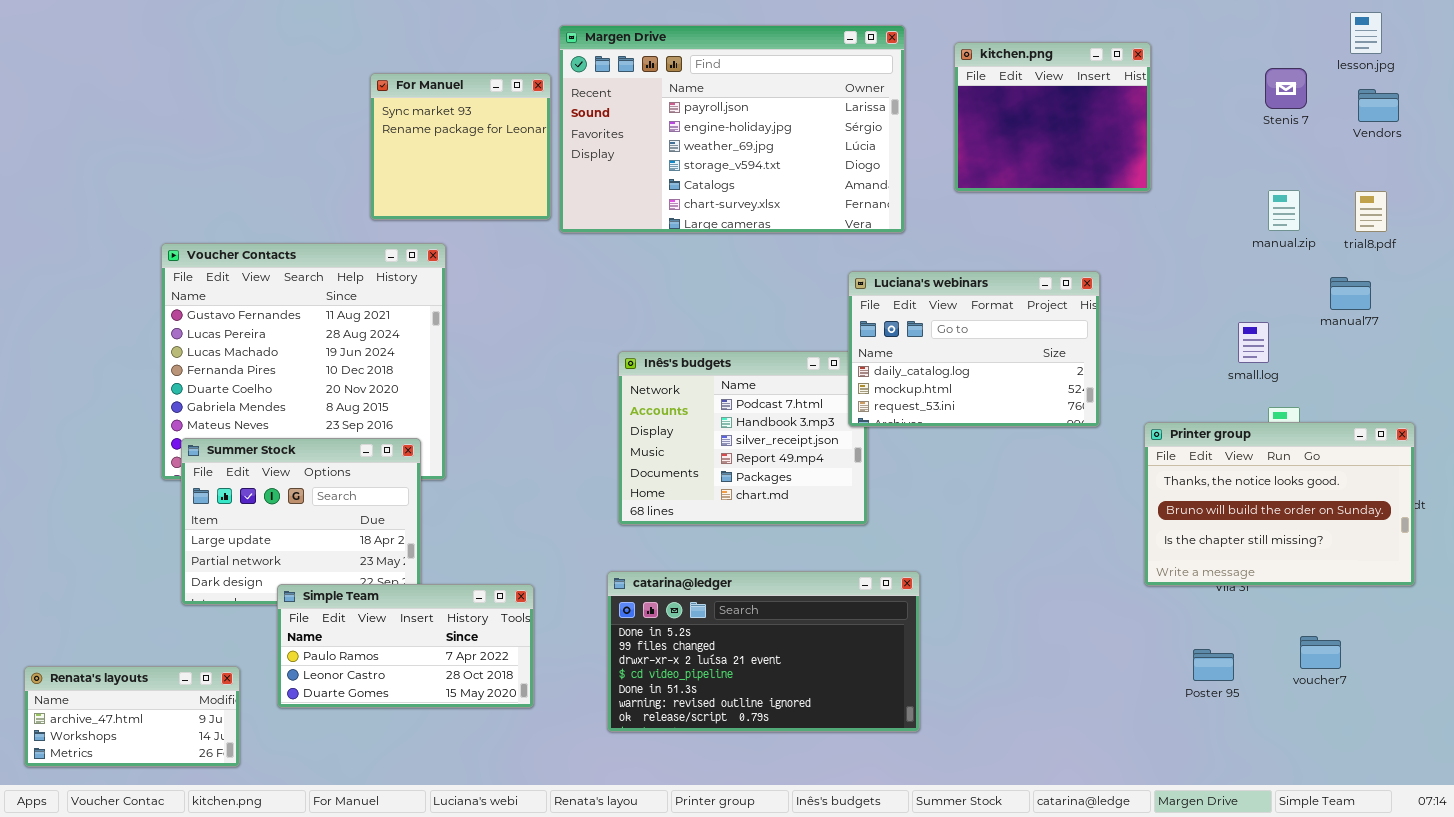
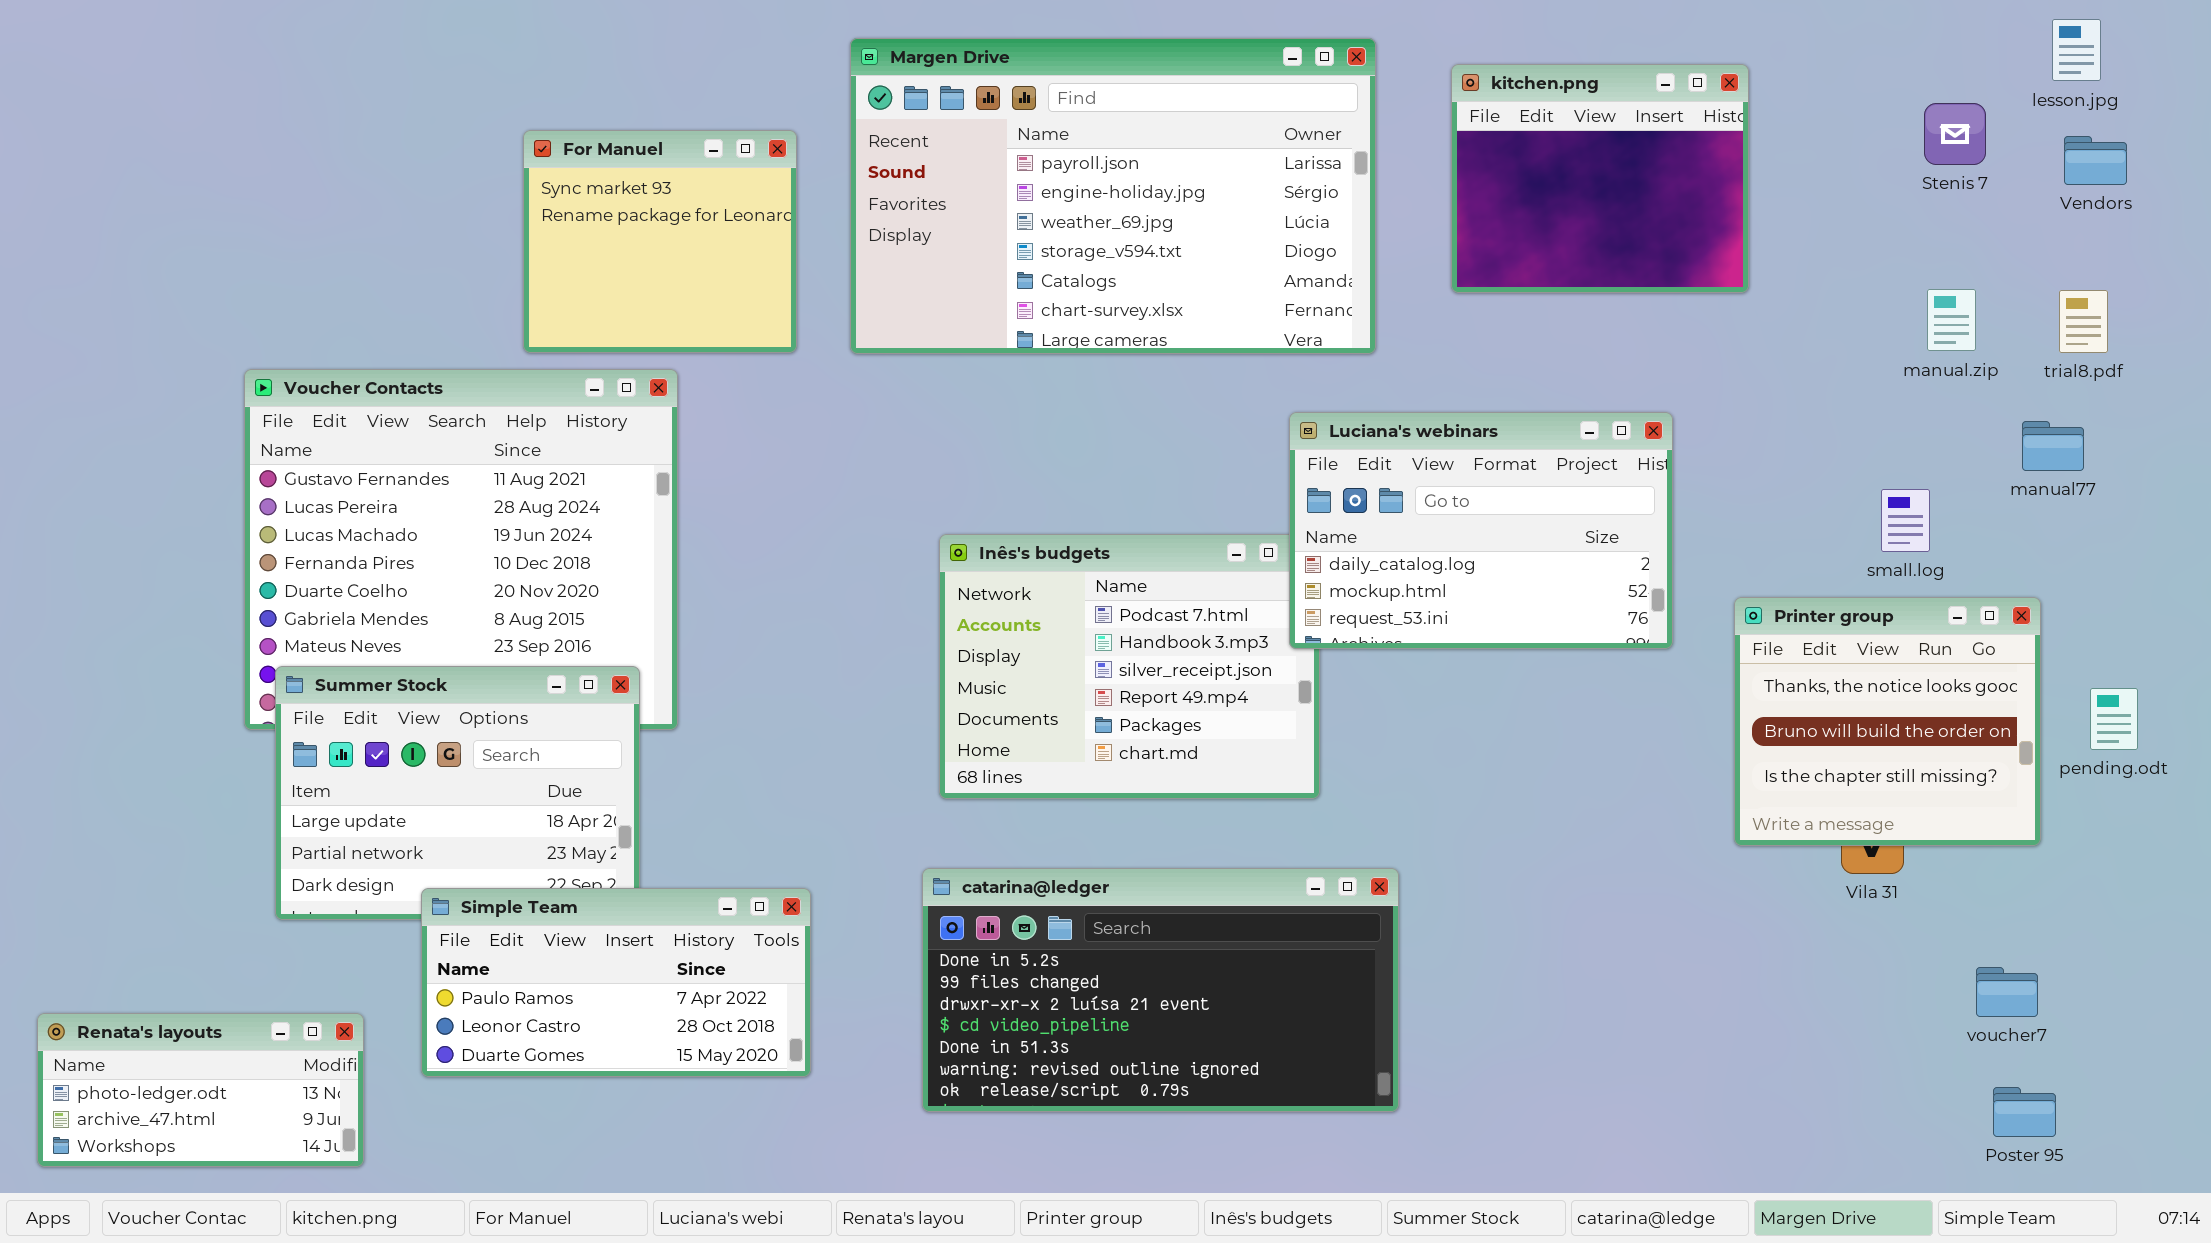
For Manuel: [370,73,551,220] -> [523,130,797,353], moved
Printer group: [1144,422,1415,586] -> [1734,597,2041,846], moved, resized
Poster 95: [1193,649,1234,681] -> [1993,1087,2056,1137], moved
Renata's layouts: [24,666,240,767] -> [37,1013,364,1167], scrolled up 1 row

